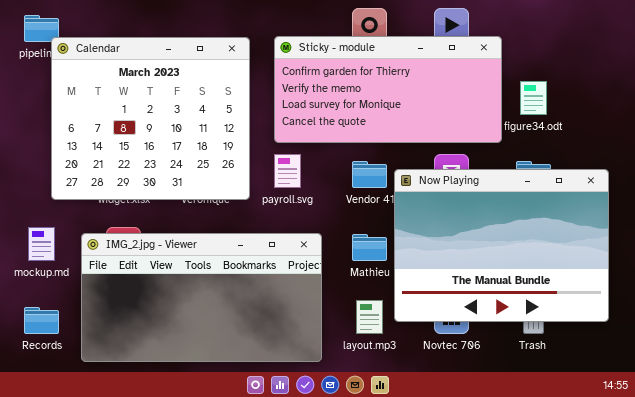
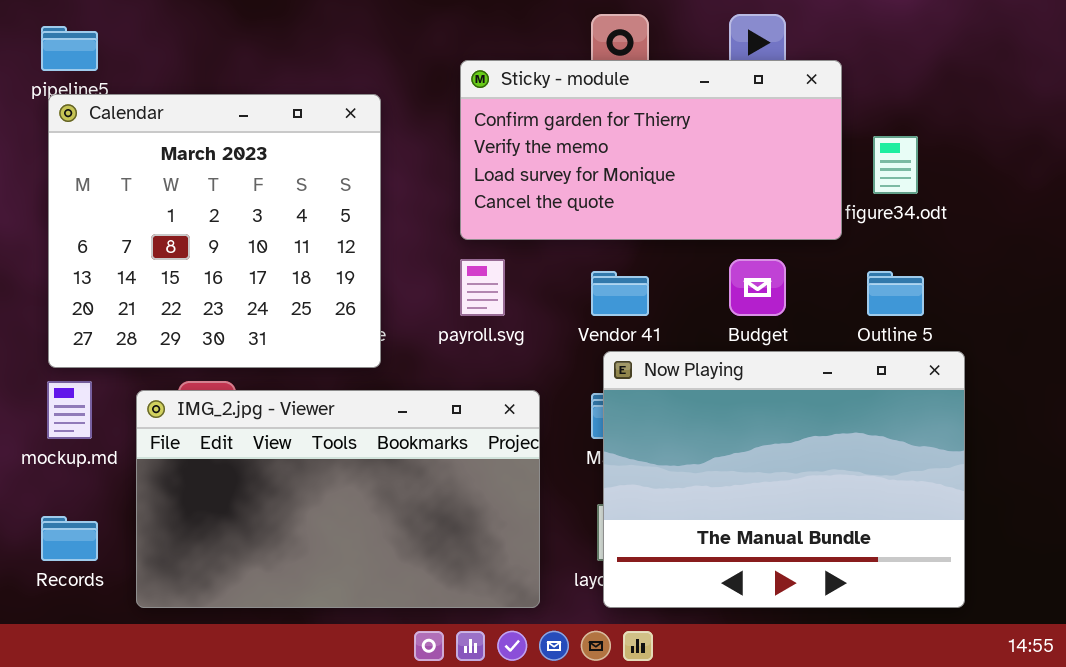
Calendar: [51,37,250,200] -> [48,94,381,368], moved
Now Playing: [394,169,609,322] -> [603,351,965,608], moved

